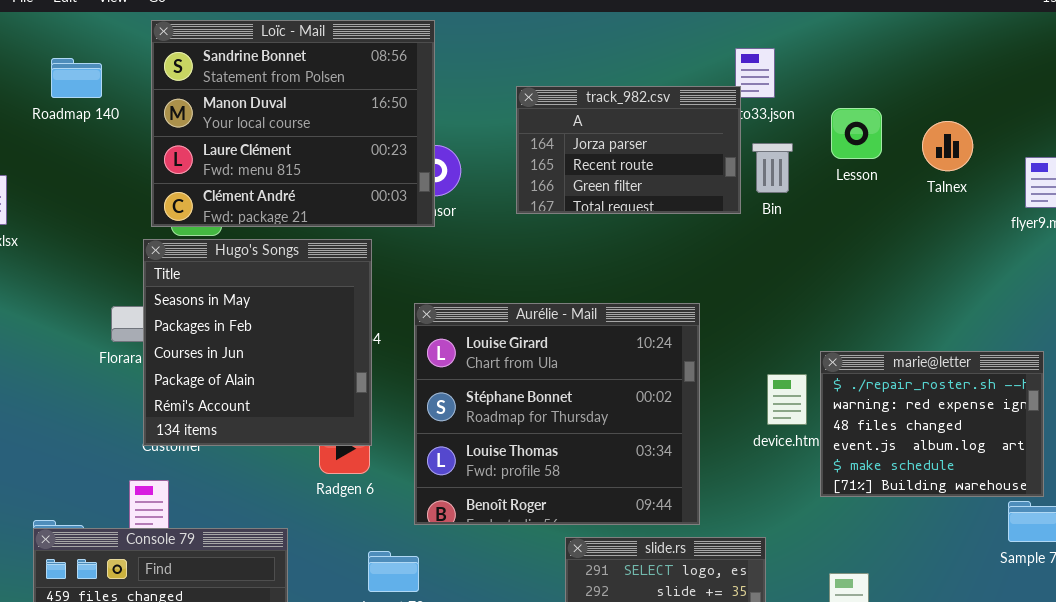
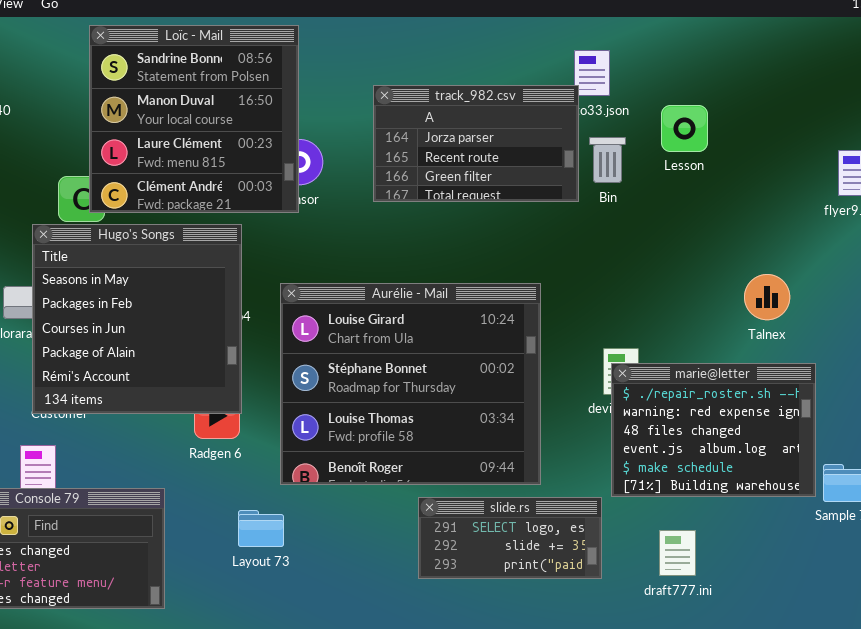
Loïc - Mail: [151,20,435,227] -> [89,25,299,213], resized
Talnex: [922,121,973,171] -> [744,274,790,320], moved
marie@letter: [820,351,1044,497] -> [611,363,816,497], moved

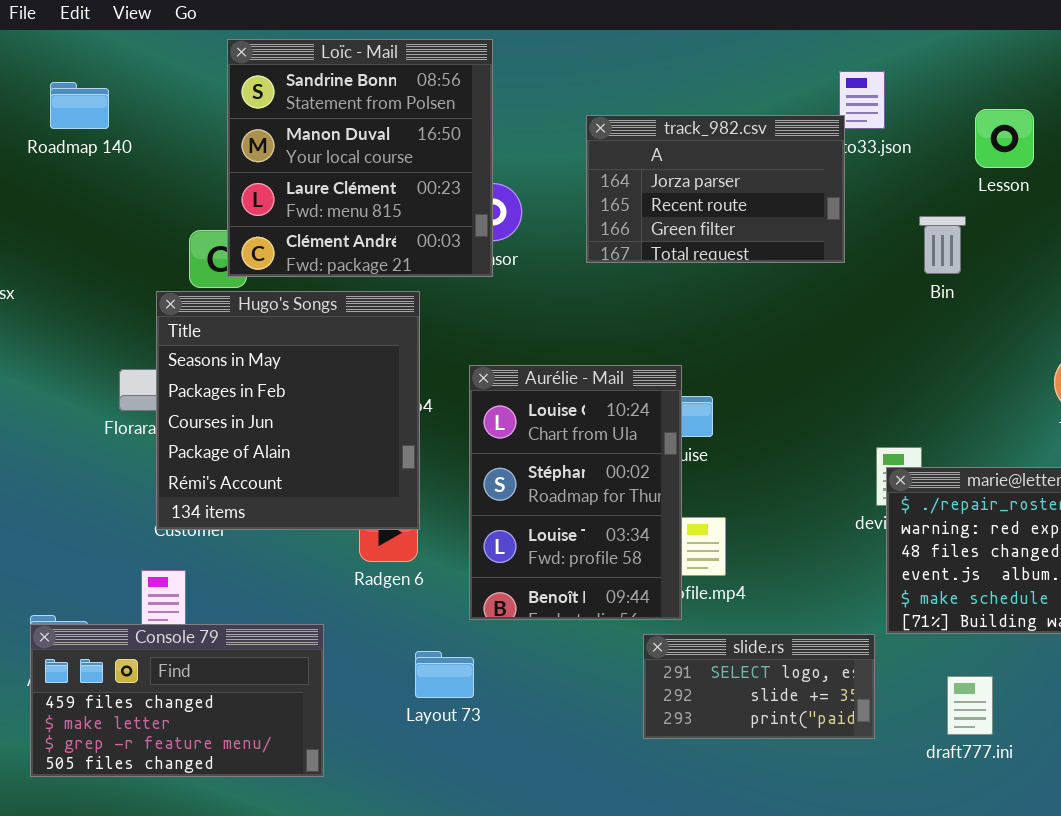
Lesson: [661,105,708,152] -> [975,109,1034,168], moved
Bin: [589,137,626,183] -> [919,216,966,274], moved
Aurélie - Mail: [280,283,541,485] -> [469,365,682,620], resized

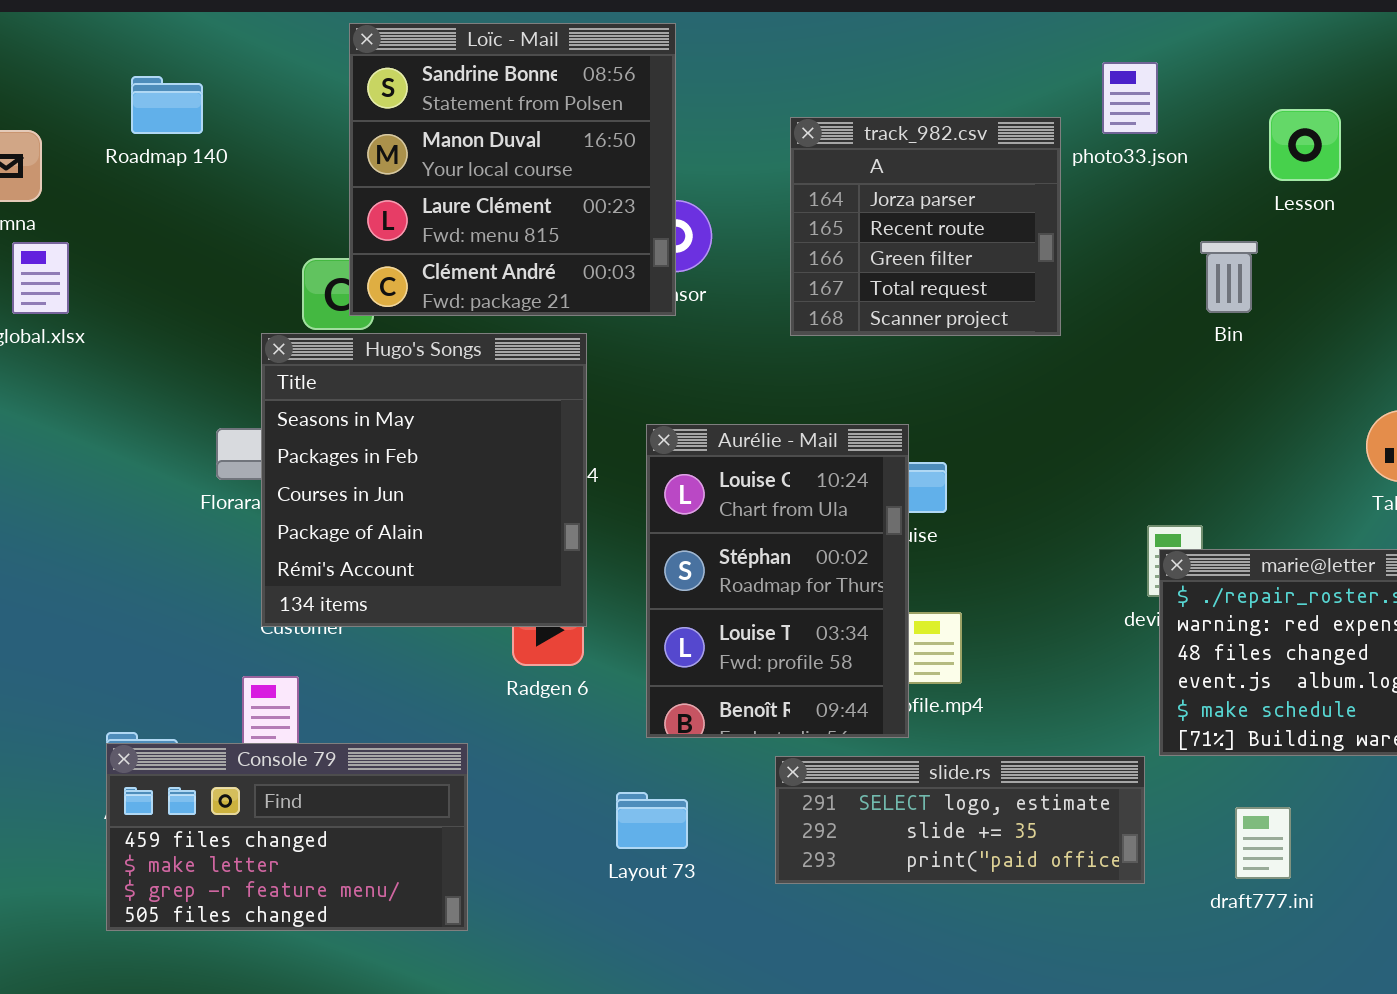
track_982.csv: [586,115,845,263] -> [790,117,1061,336], resized
slide.rs: [643,634,875,739] -> [775,756,1145,884], resized
Layout 73: [415,651,474,698] -> [616,792,688,849], moved

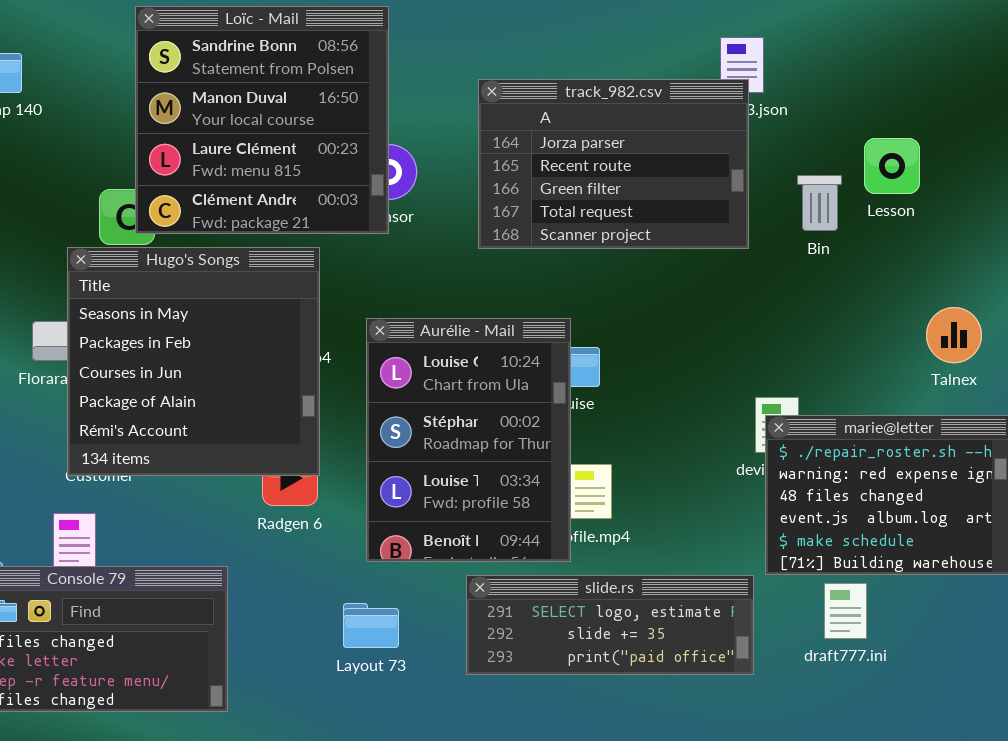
Lesson: [1269,109,1341,181] -> [864,138,920,194], moved
track_982.csv: [790,117,1061,336] -> [478,79,749,249], resized
draft777.ini: [1235,807,1291,879] -> [824,583,867,639], moved

